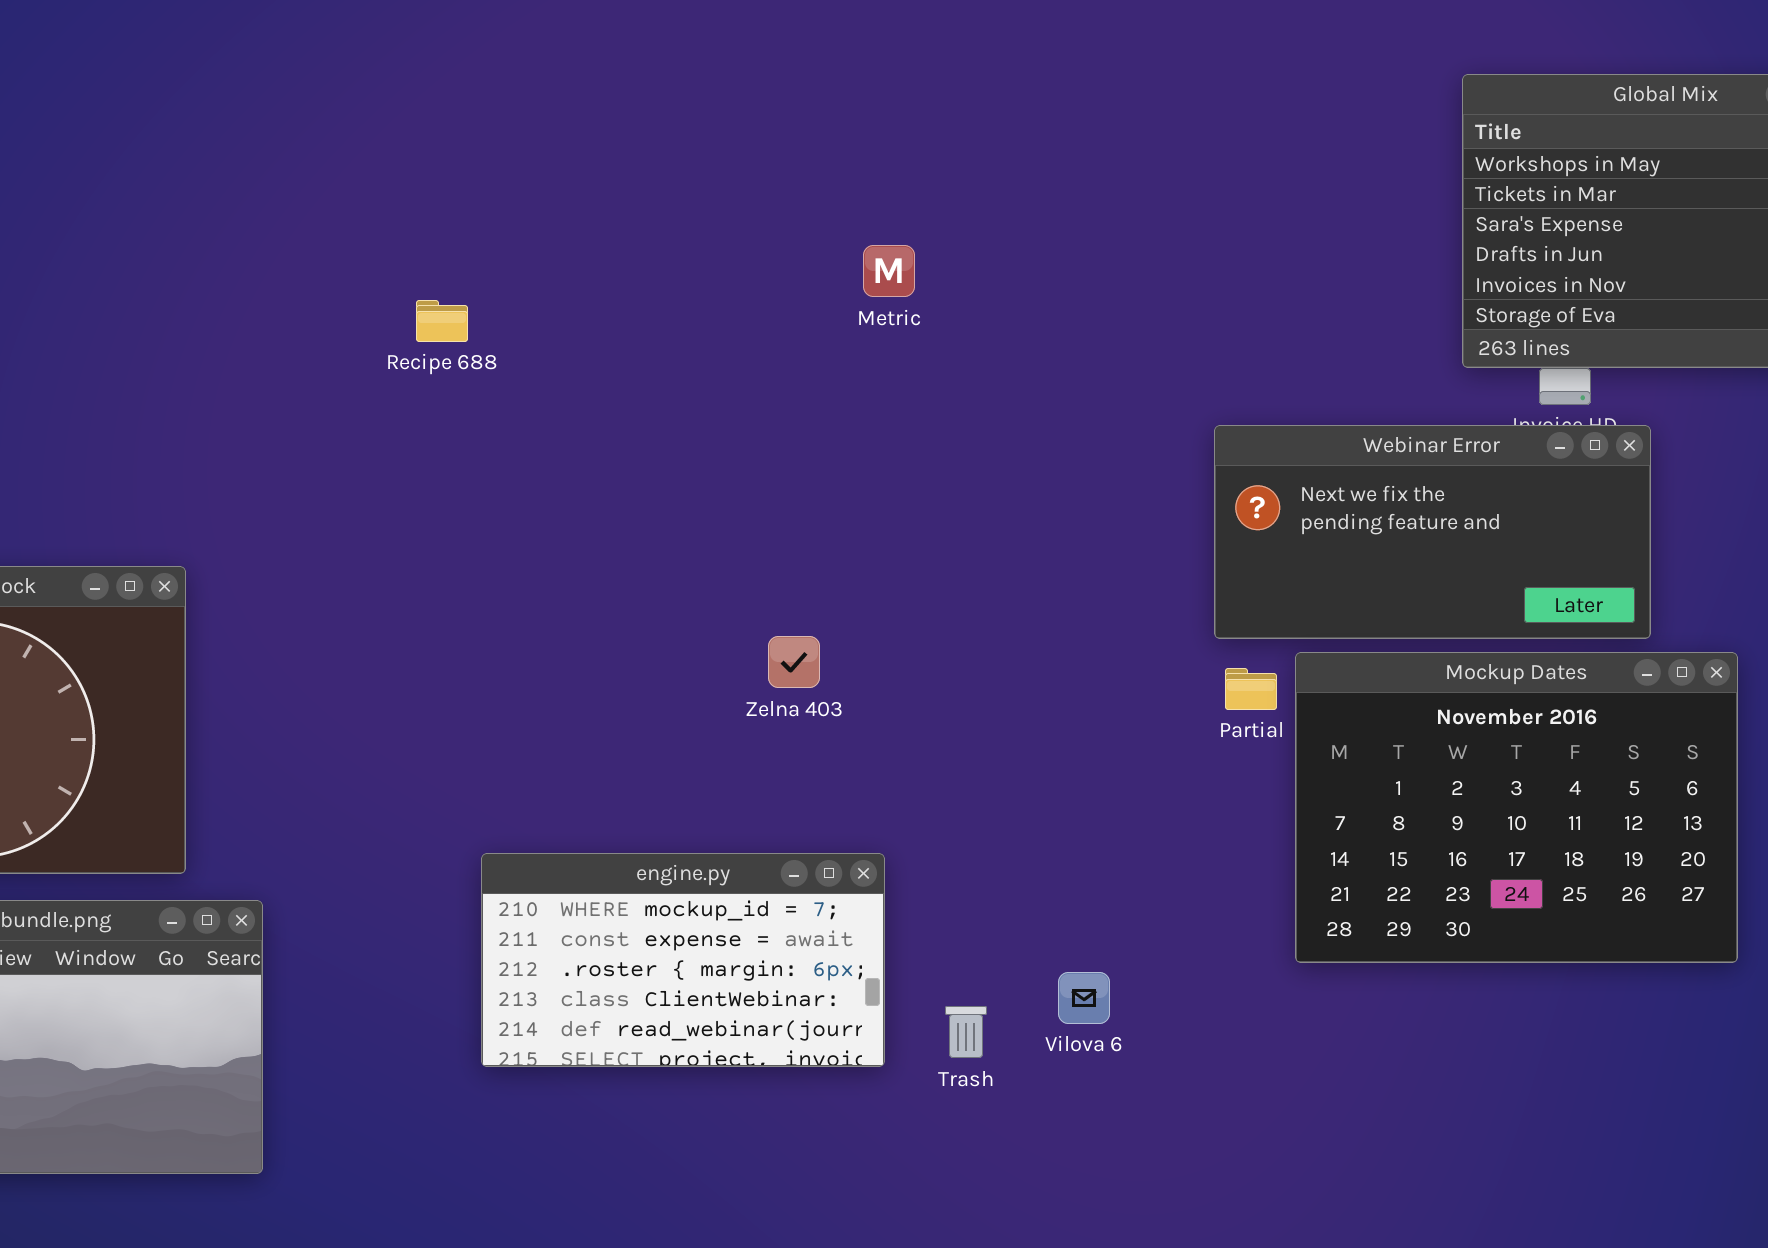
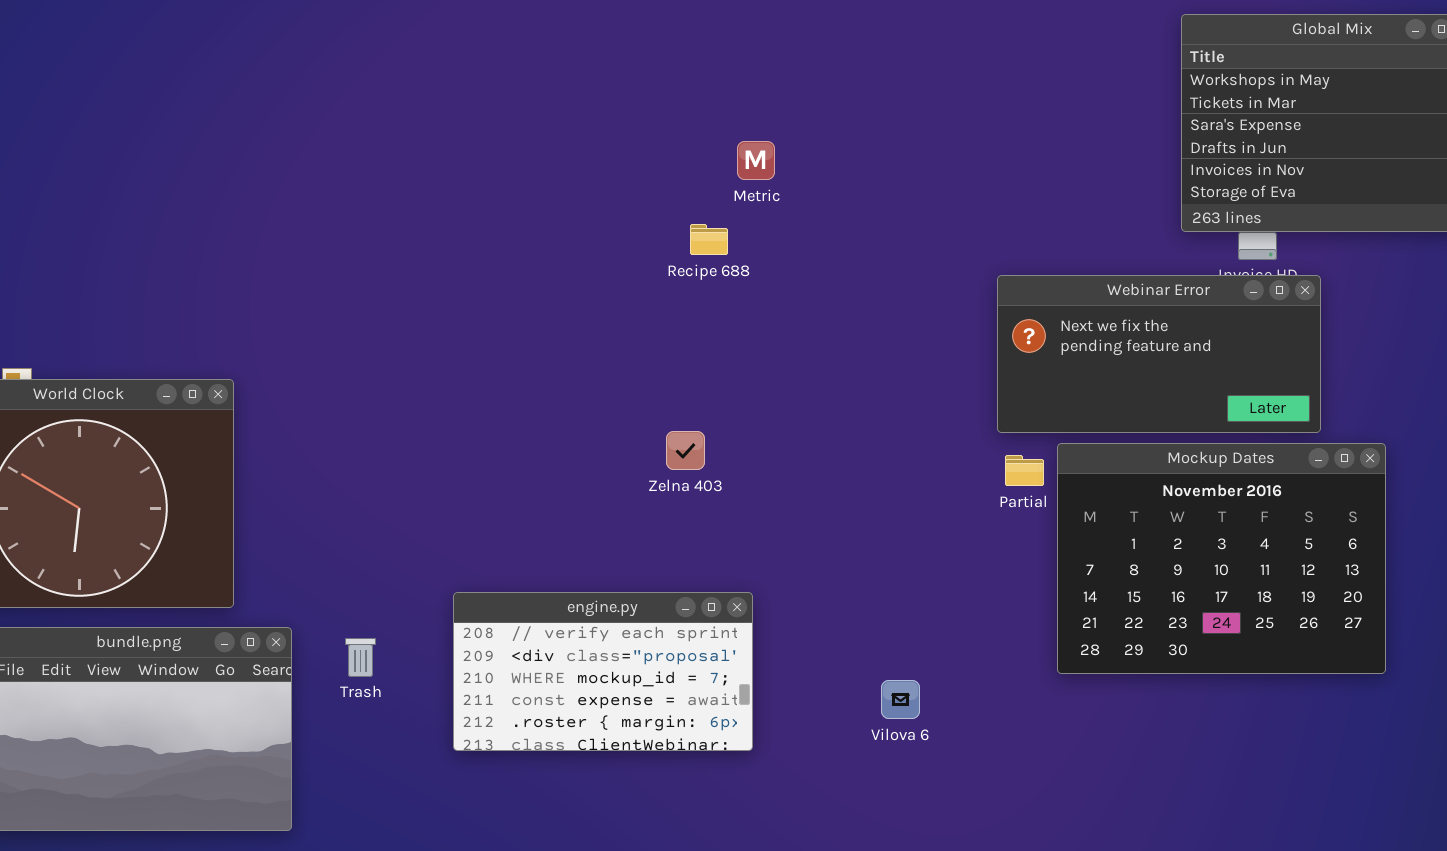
Recipe 688: [416,300,468,342] -> [690,224,728,255], moved
engine.py: [481,853,885,1067] -> [453,592,753,751], scrolled up 2 rows
Trash: [945,1006,987,1058] -> [345,638,376,677], moved

